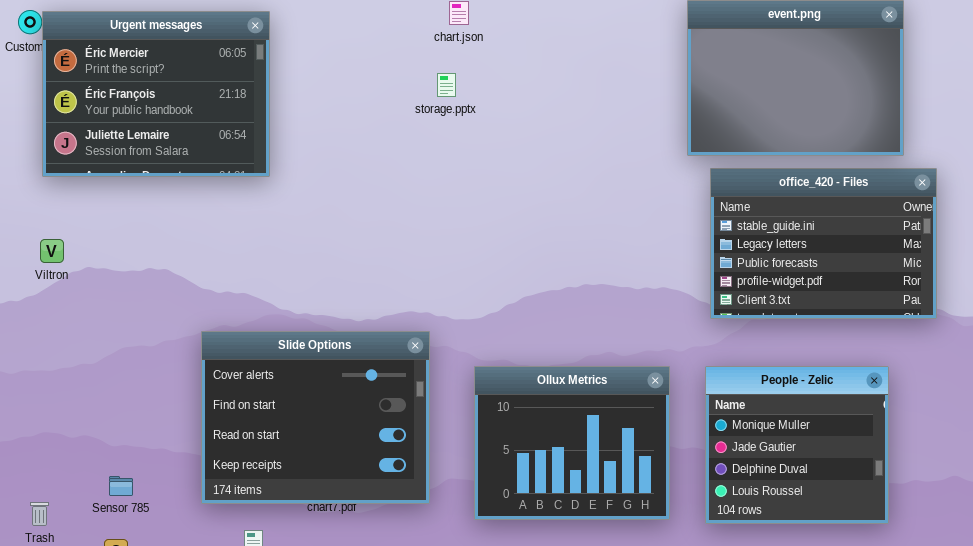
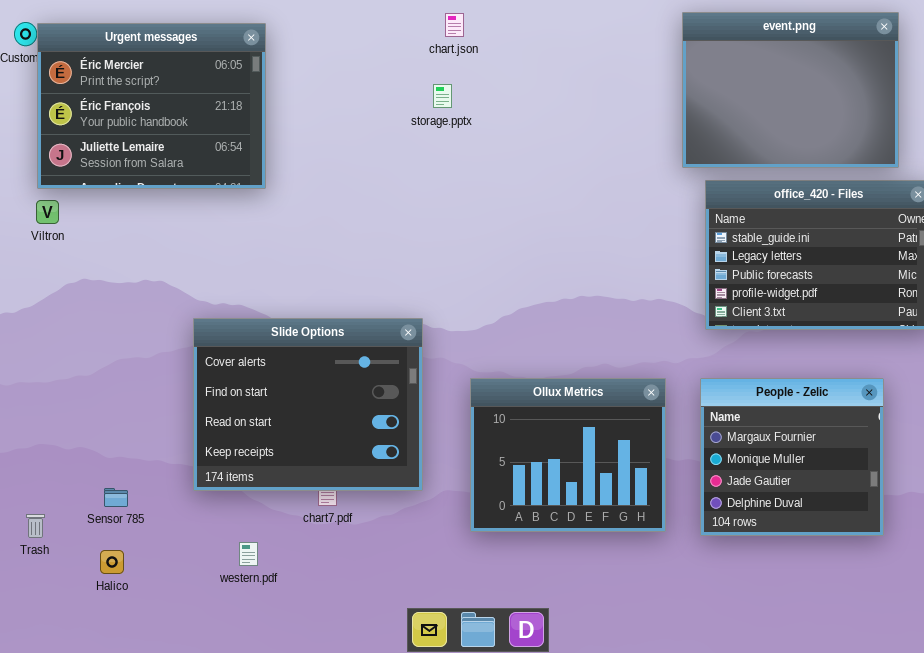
Viltron: [40,239,64,263] -> [36,200,59,224], moved
Slide Options: [201,331,430,504] -> [193,318,423,491], moved
People - Zelic: [705,366,889,524] -> [700,378,884,536], scrolled up 1 row

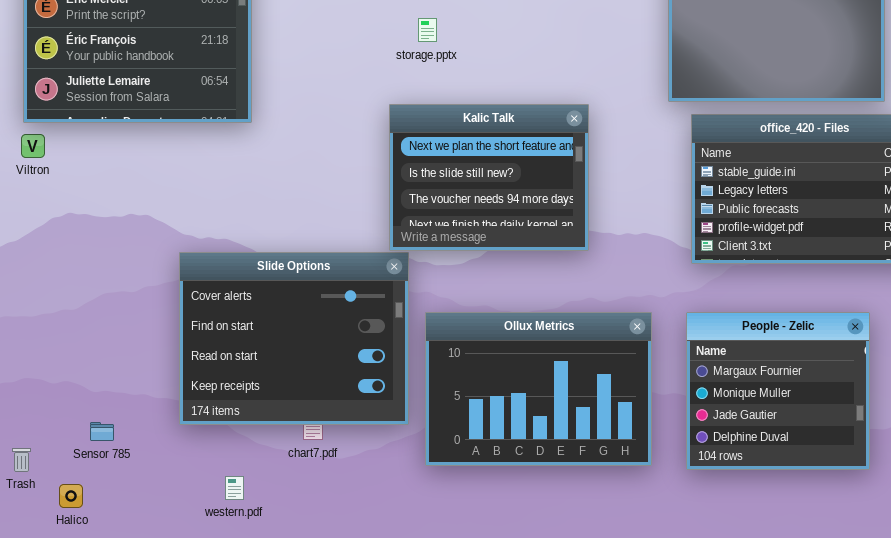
Kalic Talk: none -> [389,104,589,251], opened
Ollux Metrics: [470,378,666,532] -> [425,312,652,466], resized
Halico: [100,550,124,574] -> [59,484,83,508], moved

